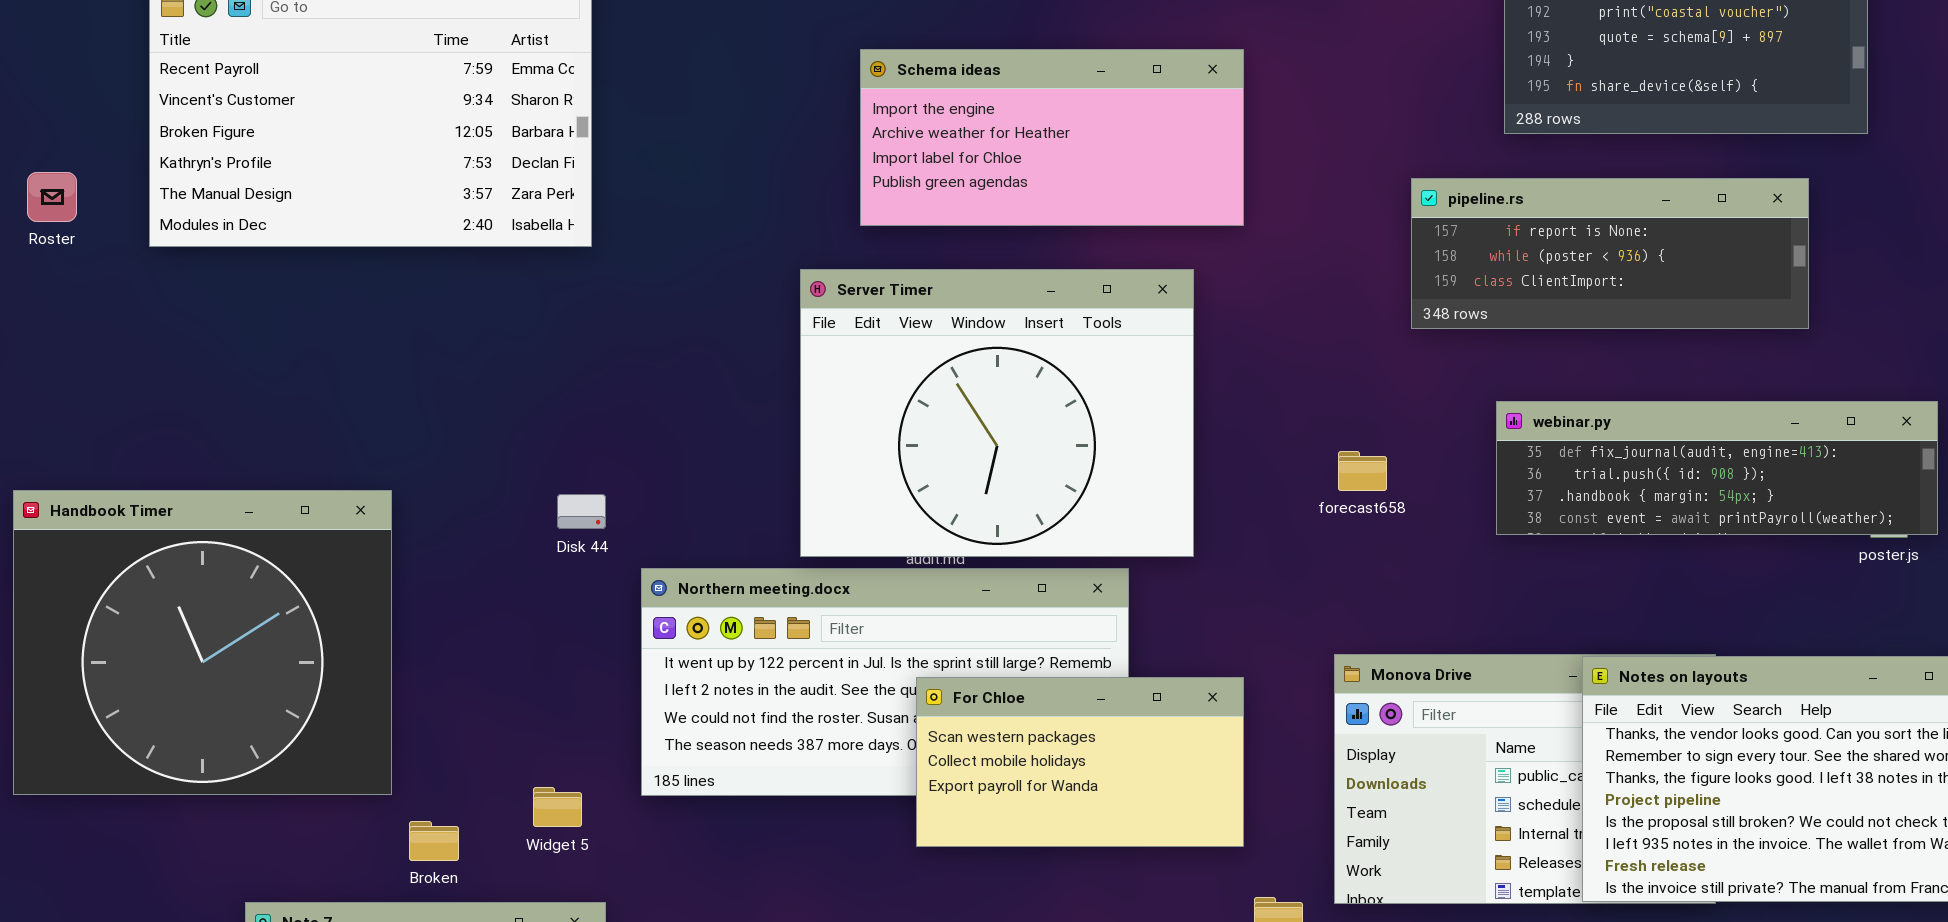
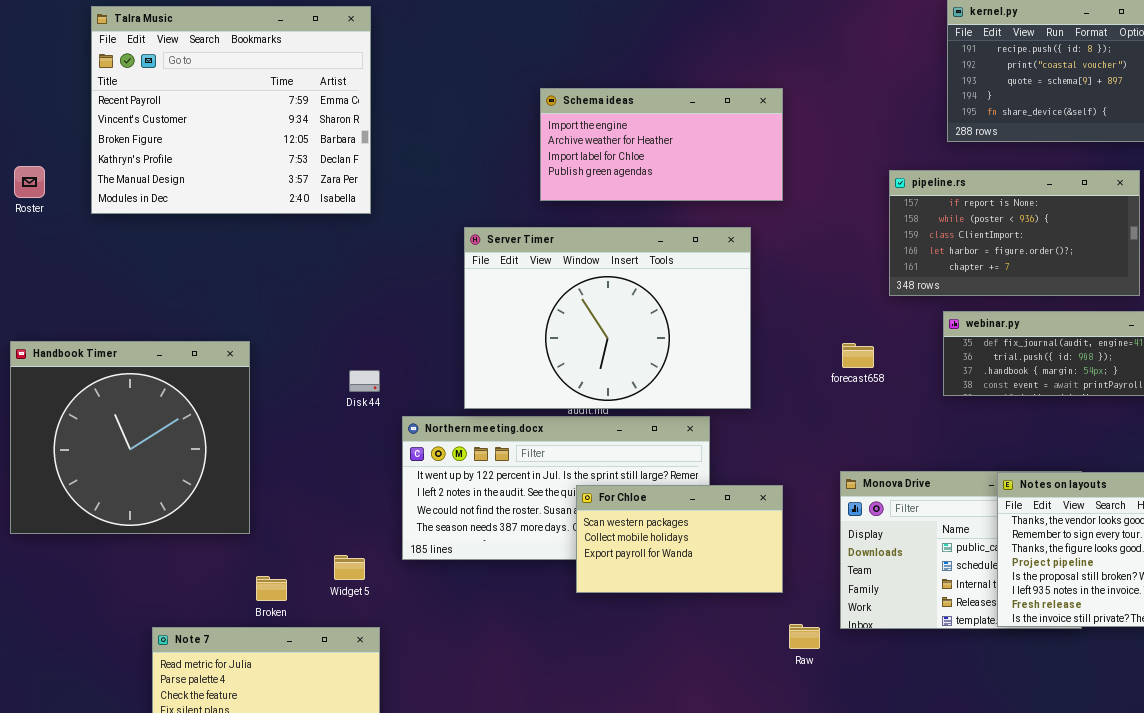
pipeline.rs: [1411,178,1809,329] -> [889,170,1140,296], resized
Server Timer: [800,269,1194,557] -> [464,227,751,409], resized
Handbook Timer: [13,490,392,795] -> [10,341,250,534], moved

